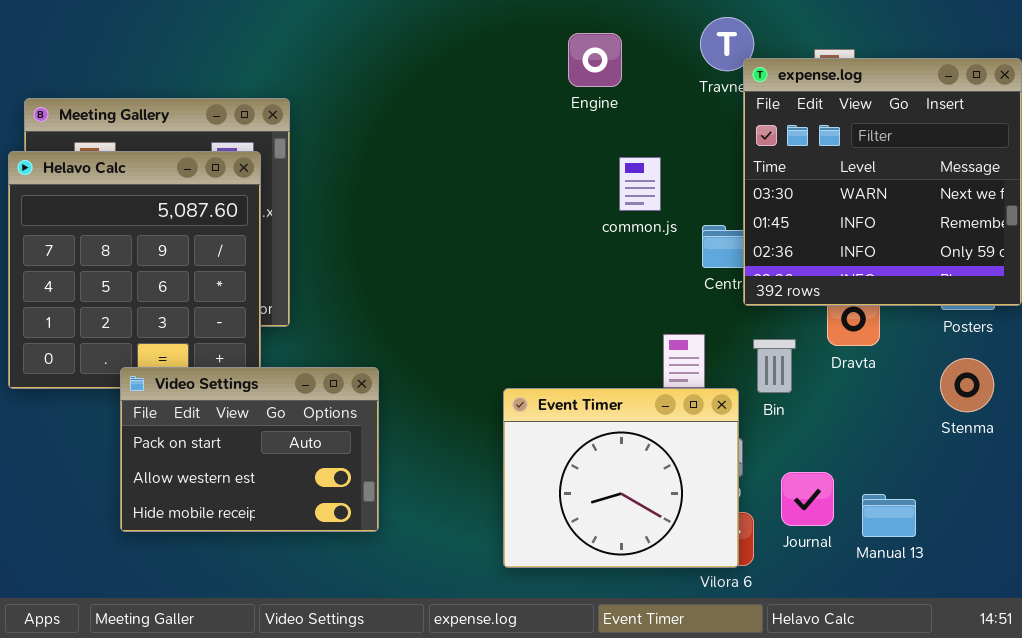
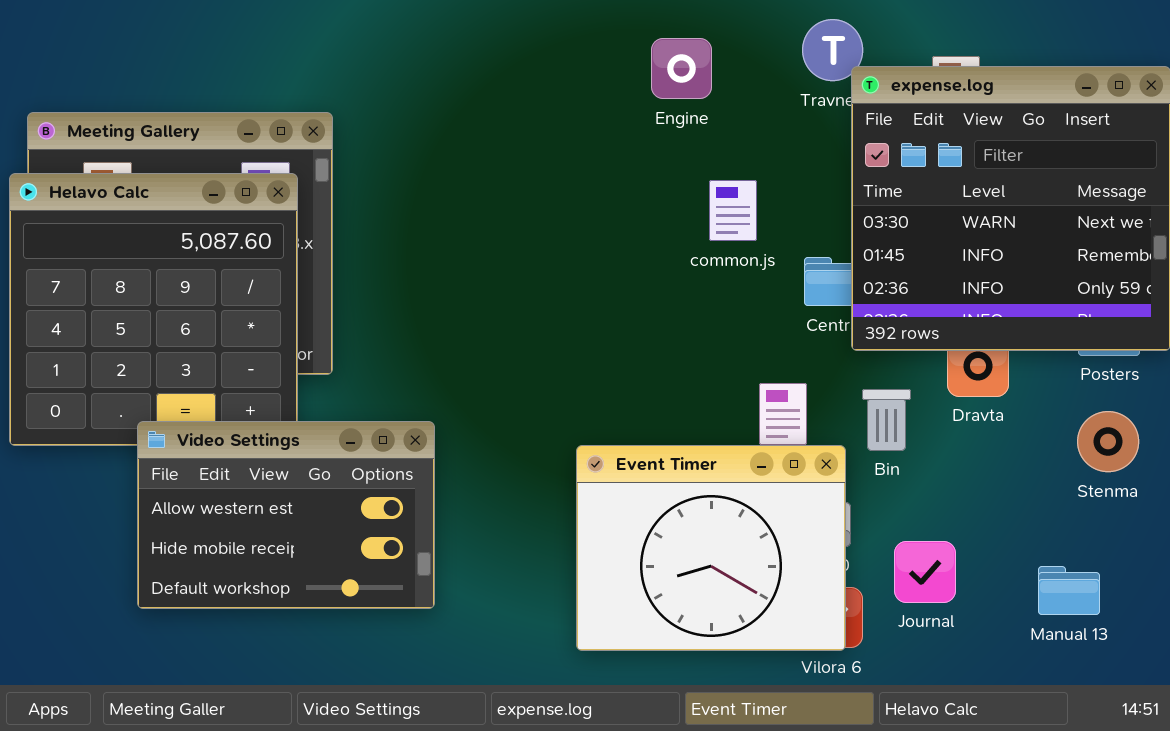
Video Settings: [120,367,379,532] -> [137,421,435,609], scrolled down 1 row
Manual 13: [862,494,916,537] -> [1038,566,1100,615], moved

